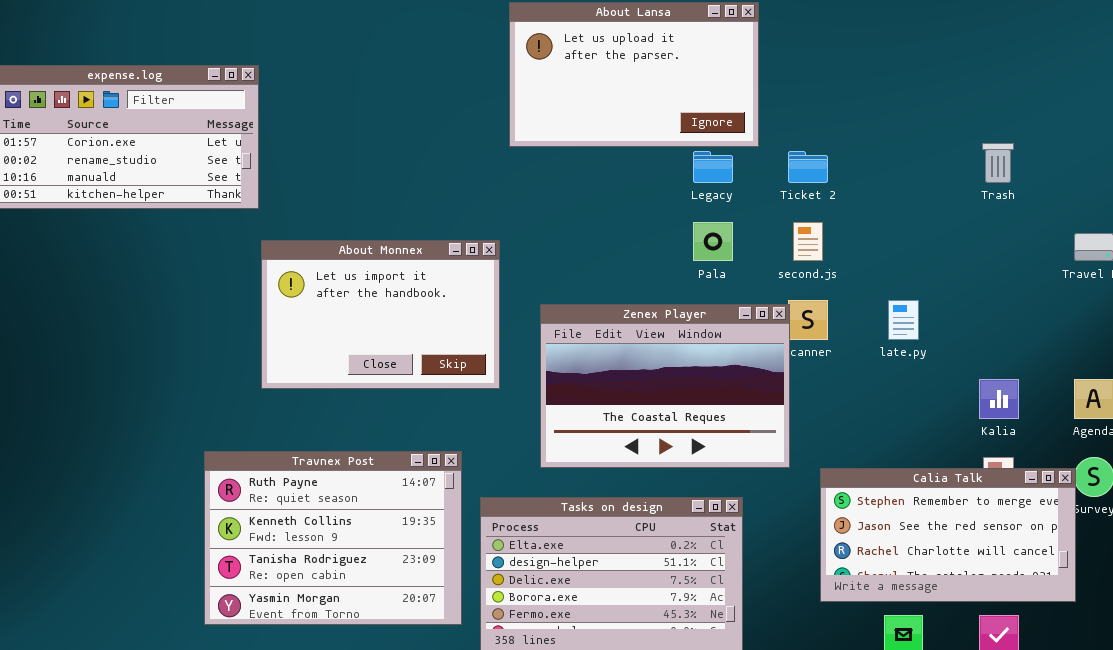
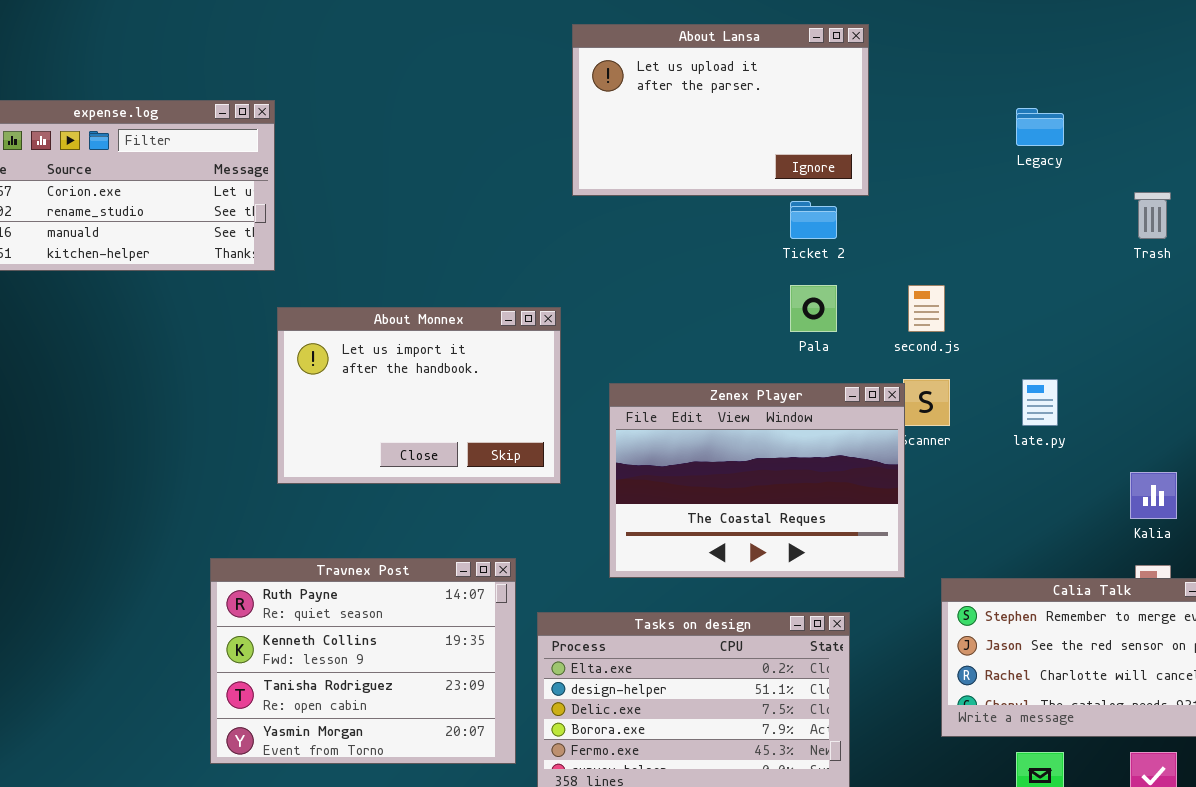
Legacy: [693,151,733,183] -> [1016,108,1064,146], moved
Ticket 2: [788,151,828,183] -> [790,201,837,239], moved

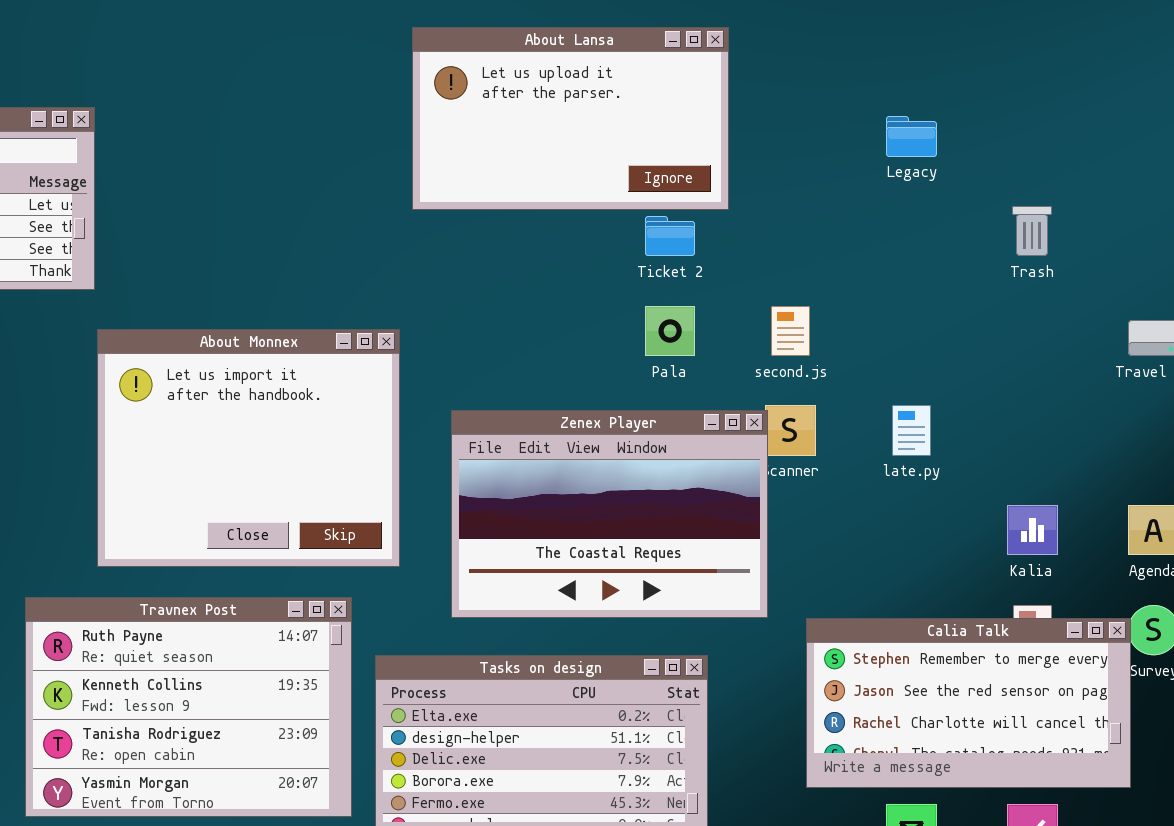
About Monnex: [277,307,561,484] -> [97,329,400,567], resized

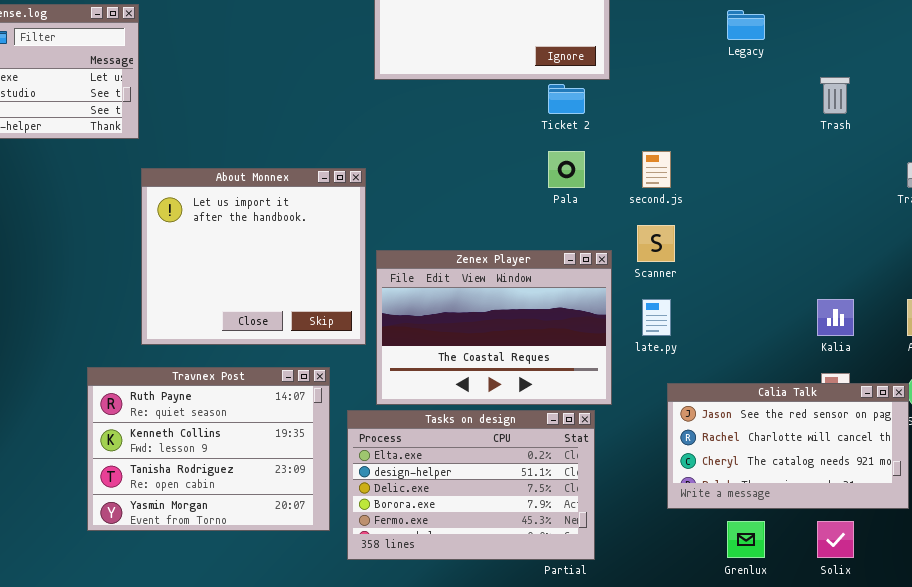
late.py: [892,405,931,456] -> [642,299,671,336], moved
Zenex Player: [451,410,768,618] -> [376,250,612,405], moved
Calia Talk: [806,618,1131,788] -> [667,383,909,509], scrolled down 1 row

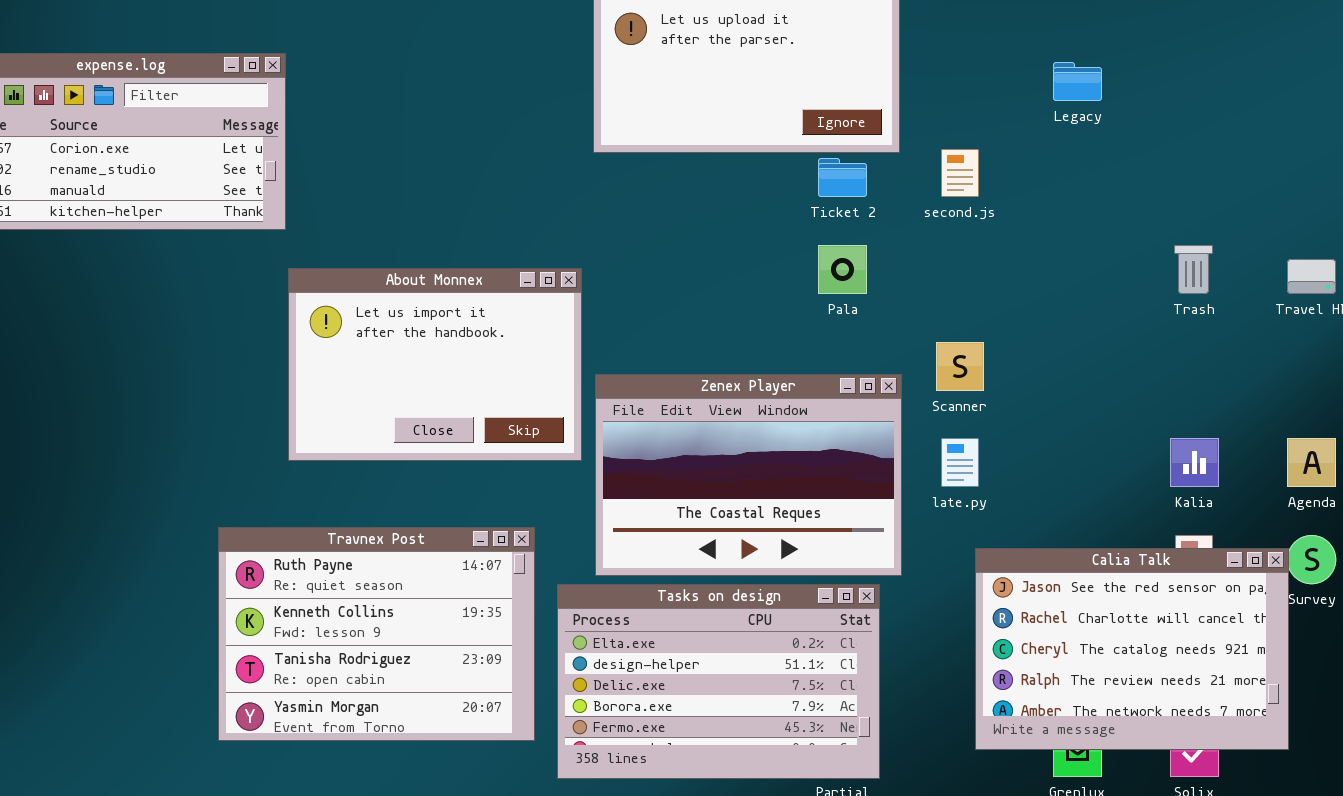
Trash: [820,77,850,114] -> [1174,245,1213,294], moved
second.js: [642,151,671,188] -> [941,149,979,197], moved
About Monnex: [141,168,366,345] -> [288,268,582,461], resized
Calia Talk: [667,383,909,509] -> [975,548,1289,750], resized

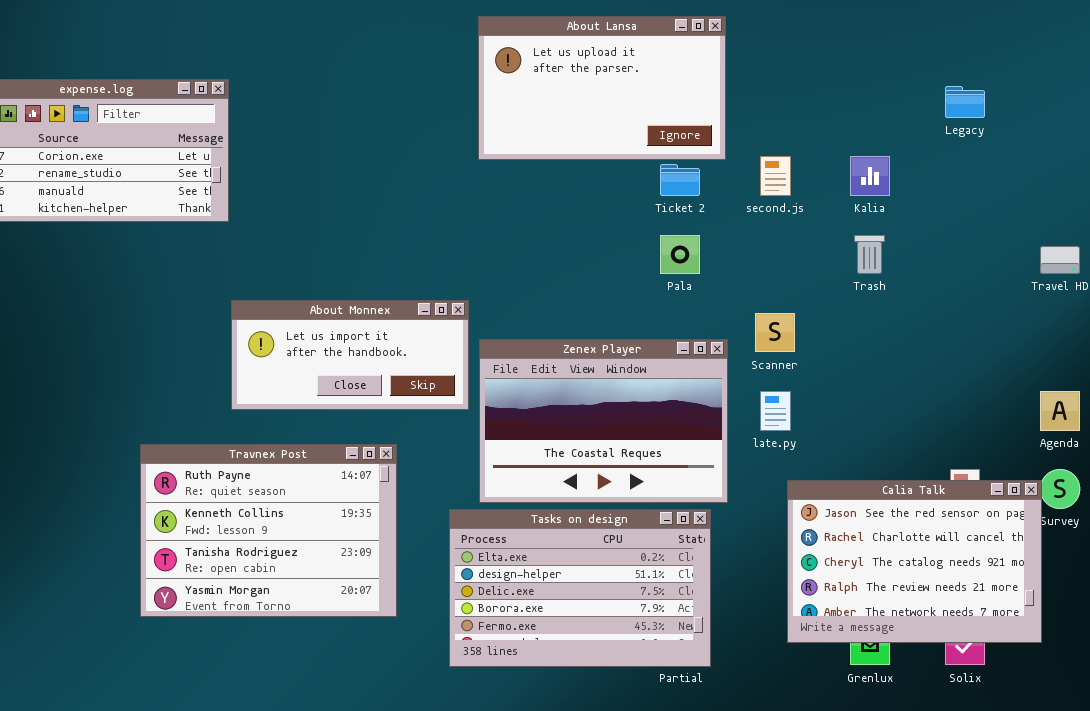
Legacy: [1053,62,1102,101] -> [945,86,985,118], moved
Trash: [1174,245,1213,294] -> [854,235,885,274], moved
About Monnex: [288,268,582,461] -> [231,300,469,410], resized
Kalia: [1170,438,1219,487] -> [850,156,890,196], moved
Travnex Post: [218,527,535,741] -> [140,444,397,617], moved

